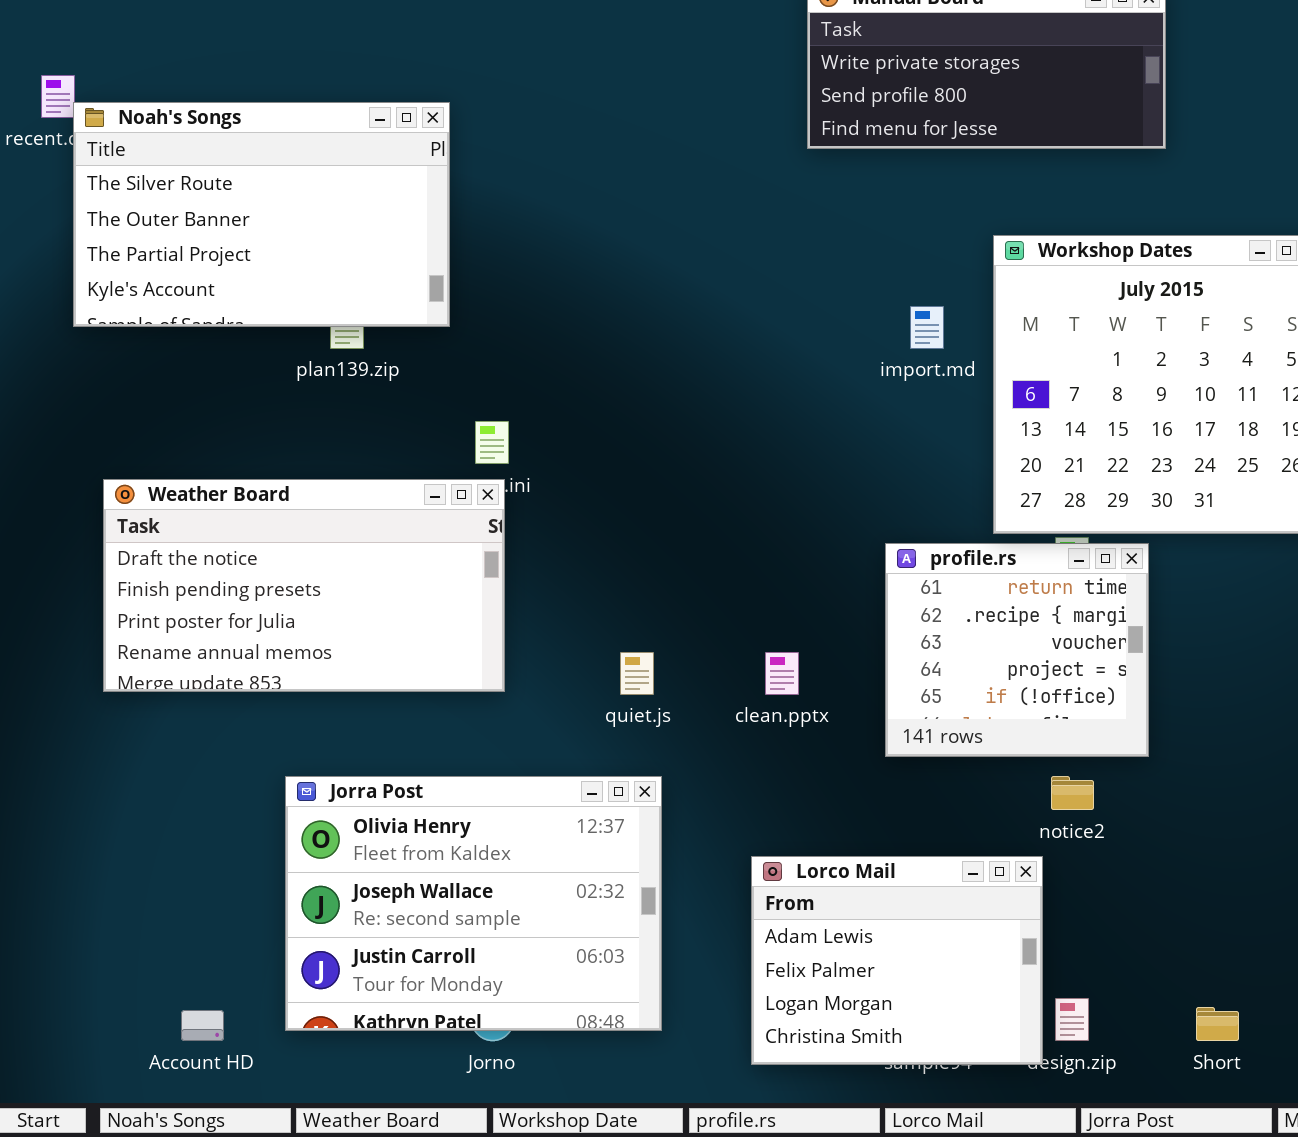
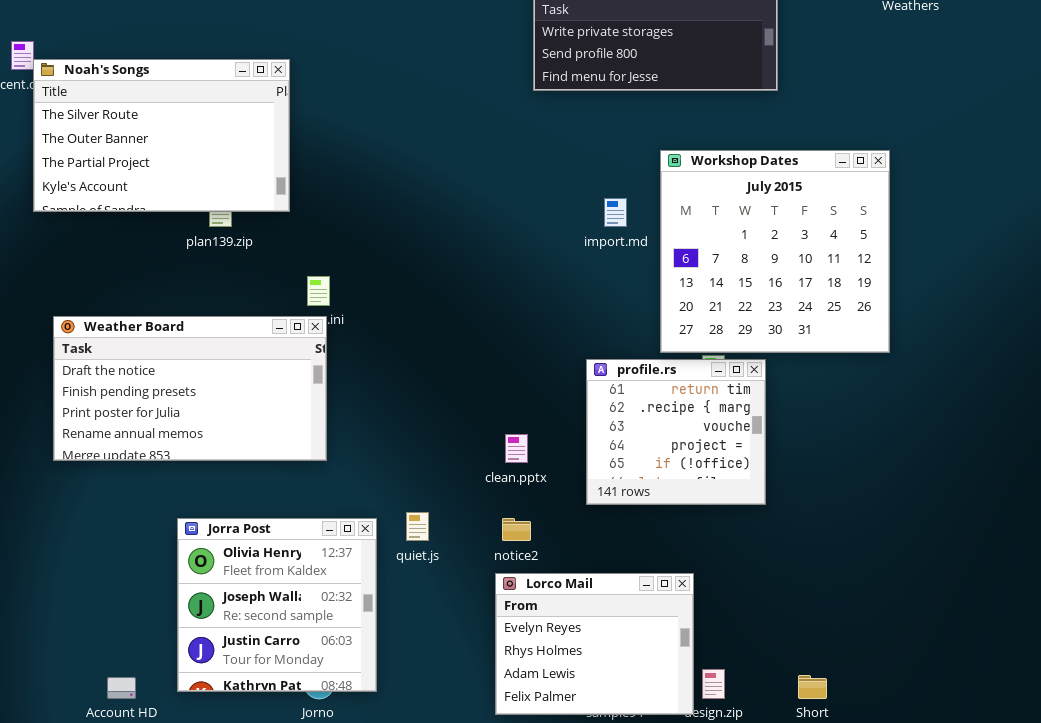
quiet.js: [620,652,654,695] -> [406,512,429,541], moved
Jorra Post: [285,776,662,1031] -> [177,518,377,692], resized
notice2: [1051,776,1094,810] -> [502,518,531,541], moved
Lorco Mail: [751,856,1043,1065] -> [495,573,694,715], scrolled up 2 rows

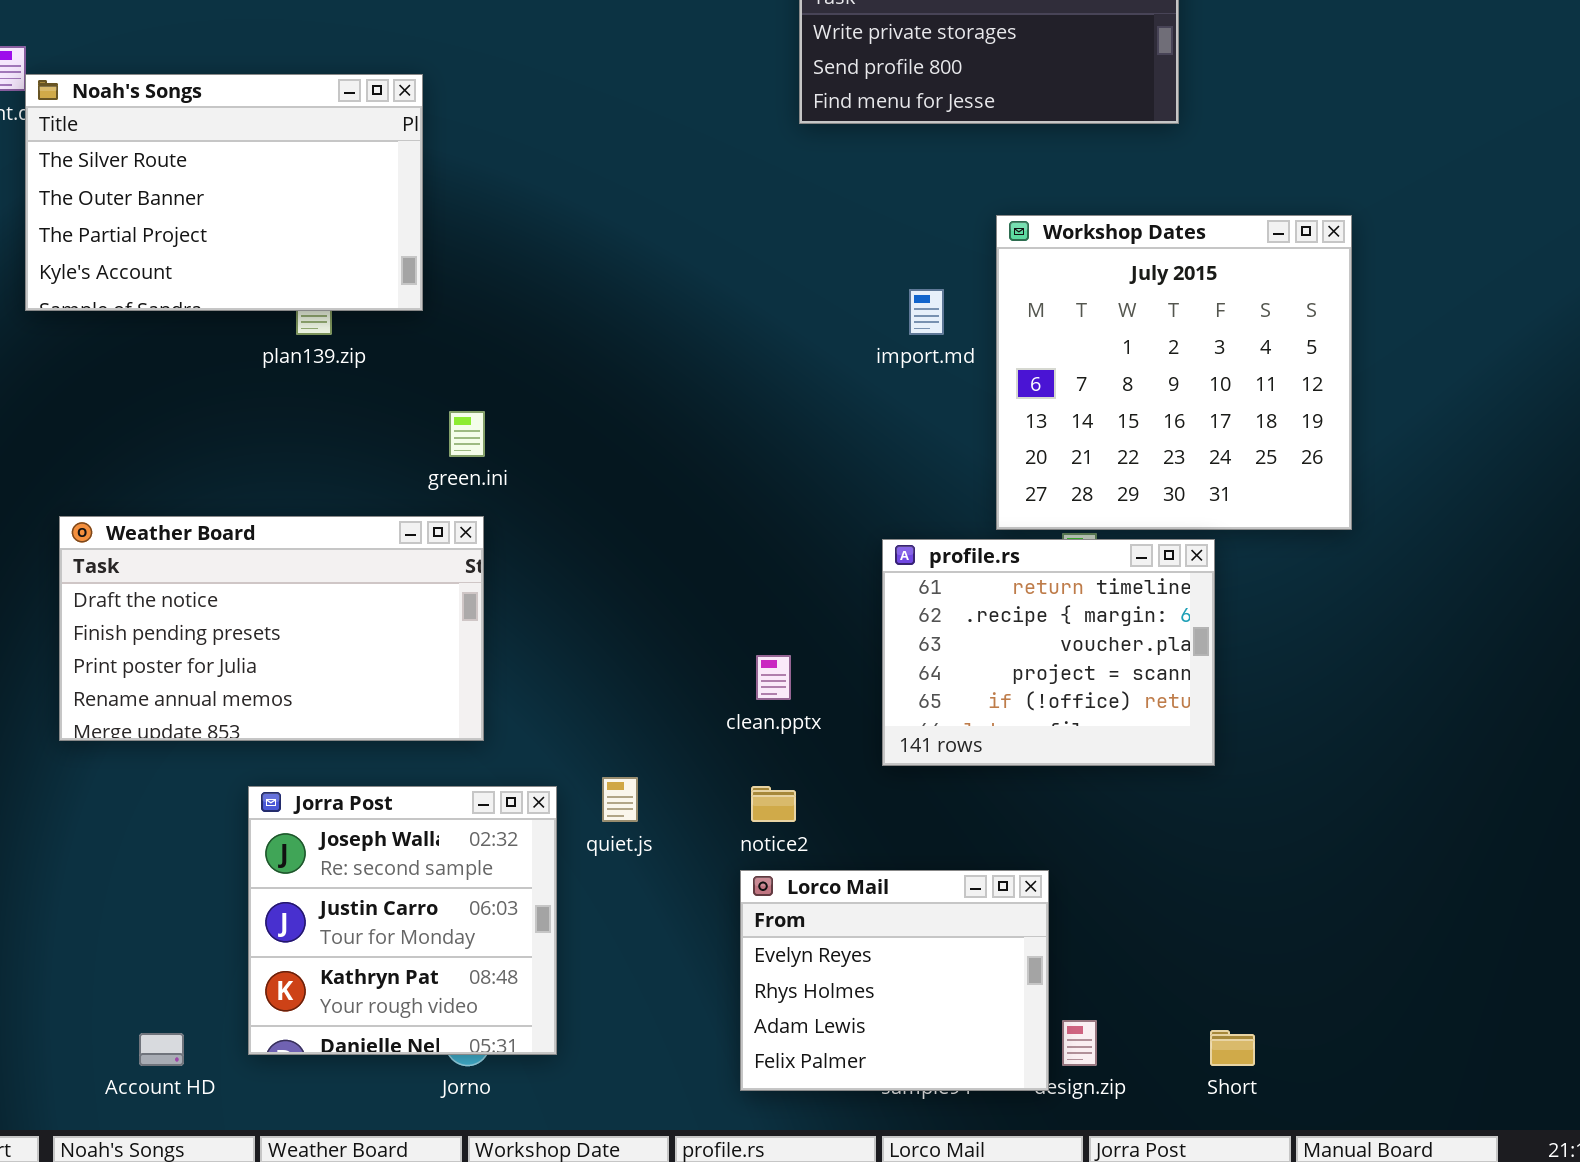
Weather Board: [53,316,327,461] -> [59,516,484,741], moved
profile.rs: [586,359,766,505] -> [882,539,1215,766], resized
Jorra Post: [177,518,377,692] -> [248,786,557,1055], scrolled down 1 row

